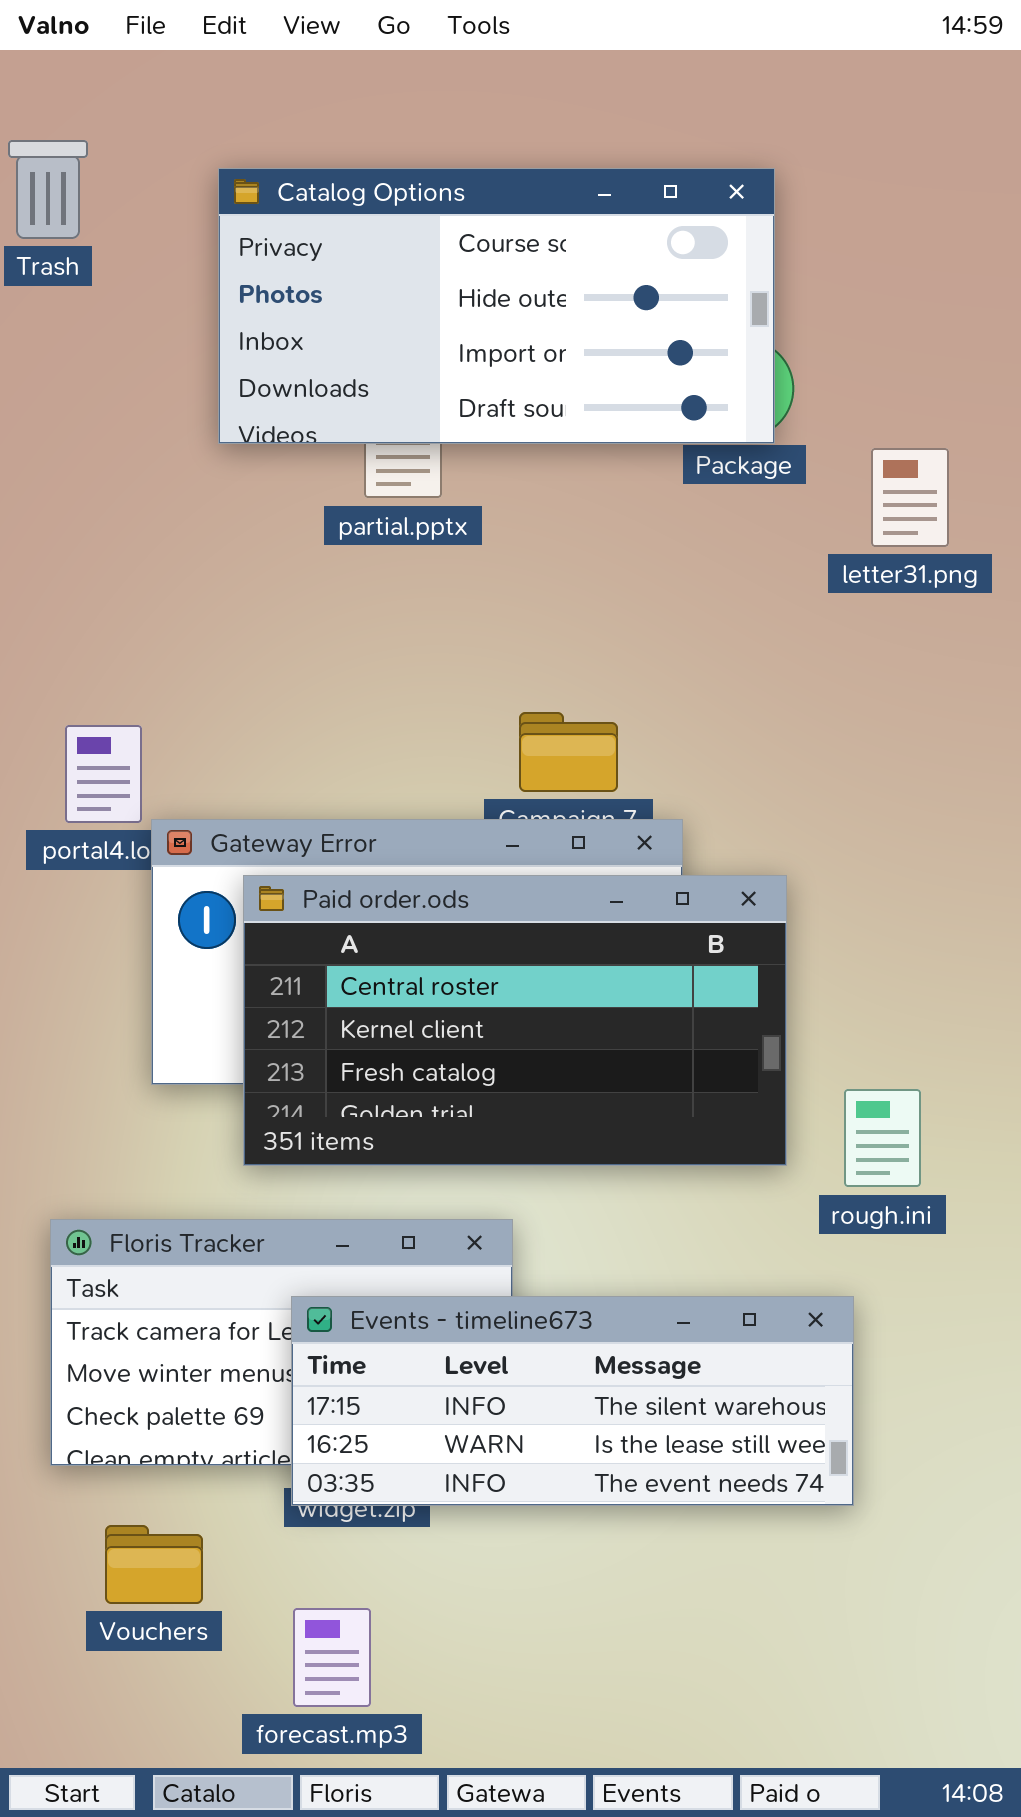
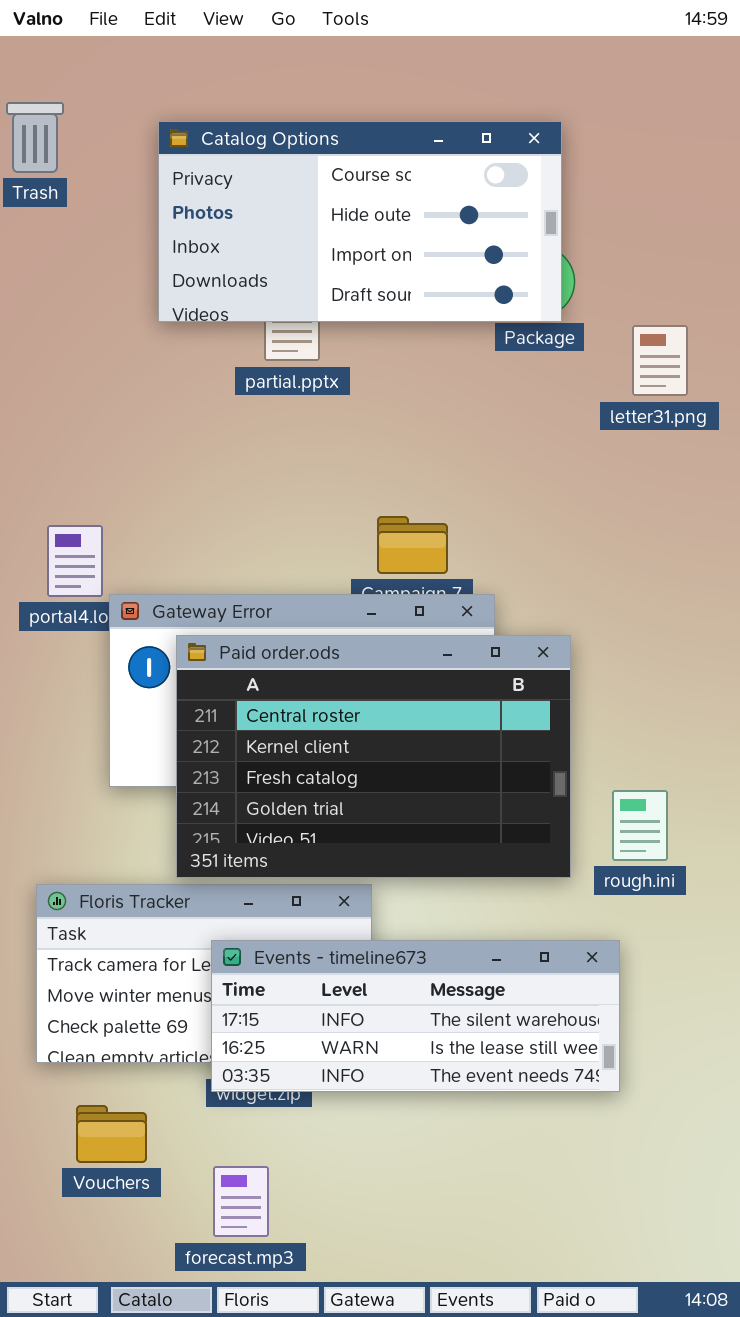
Paid order.ods: [243,875,787,1166] -> [176,635,571,878], resized

